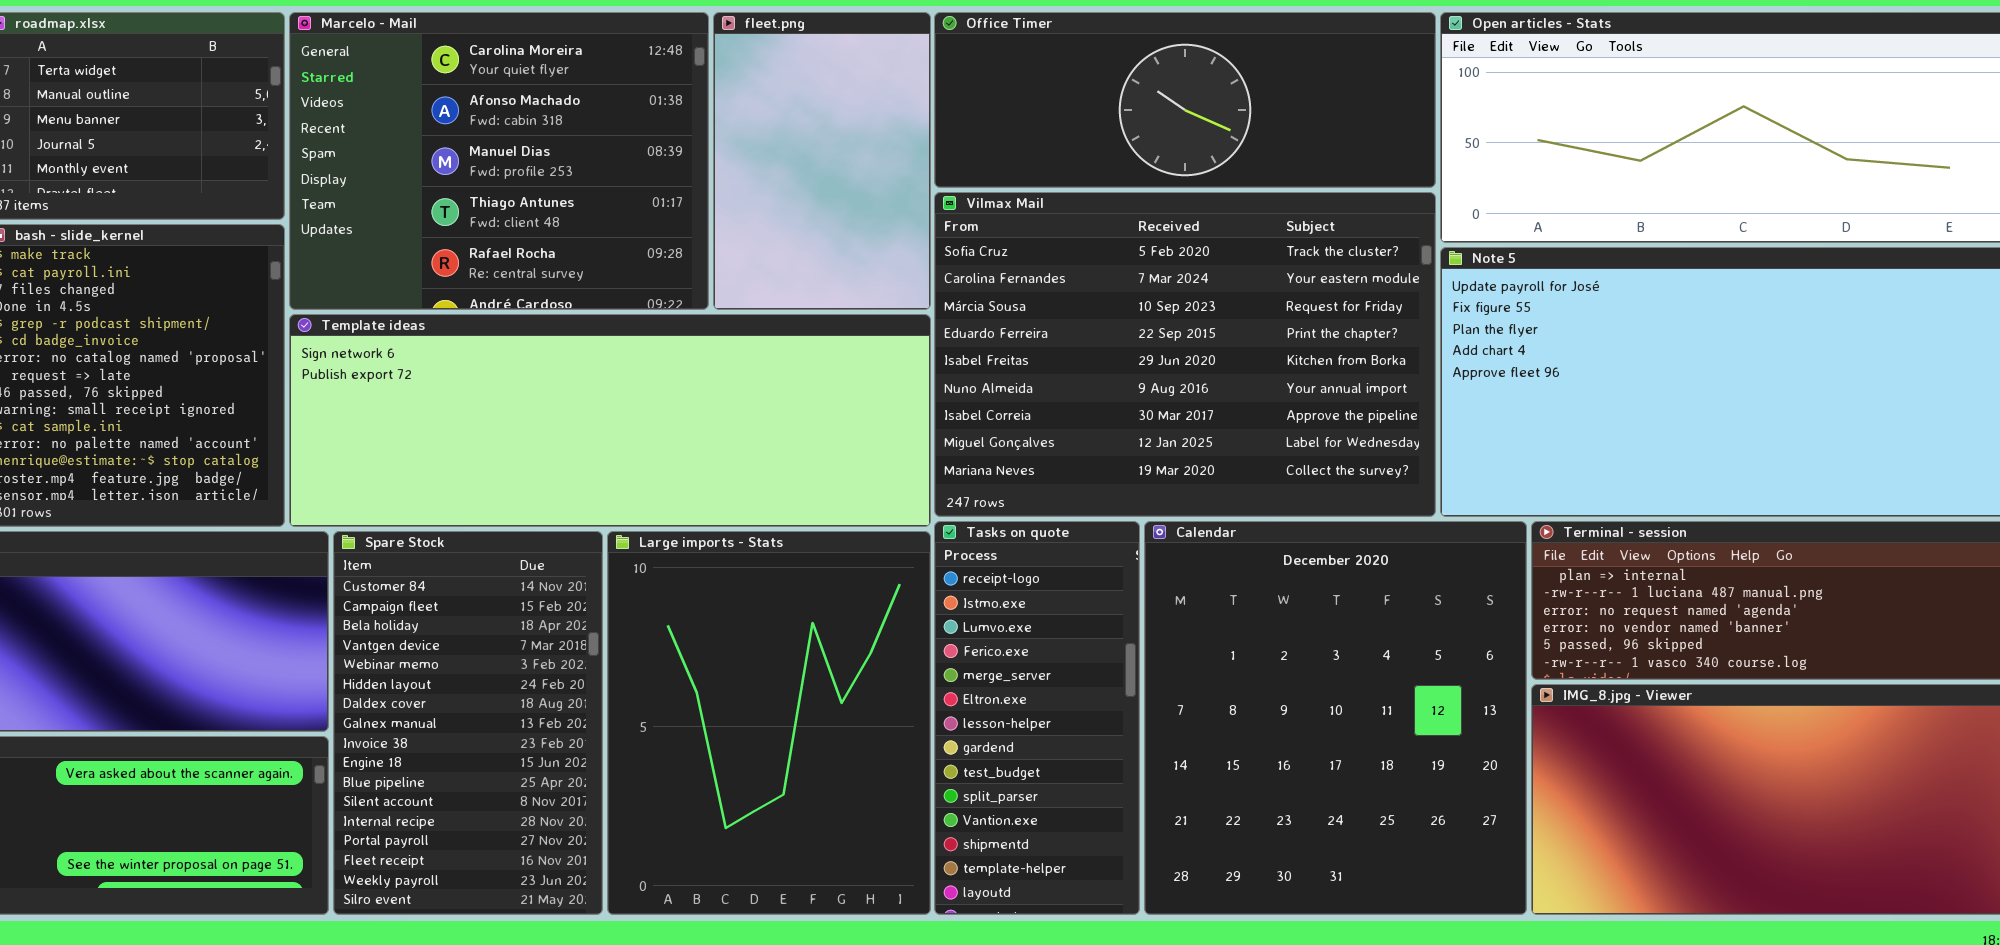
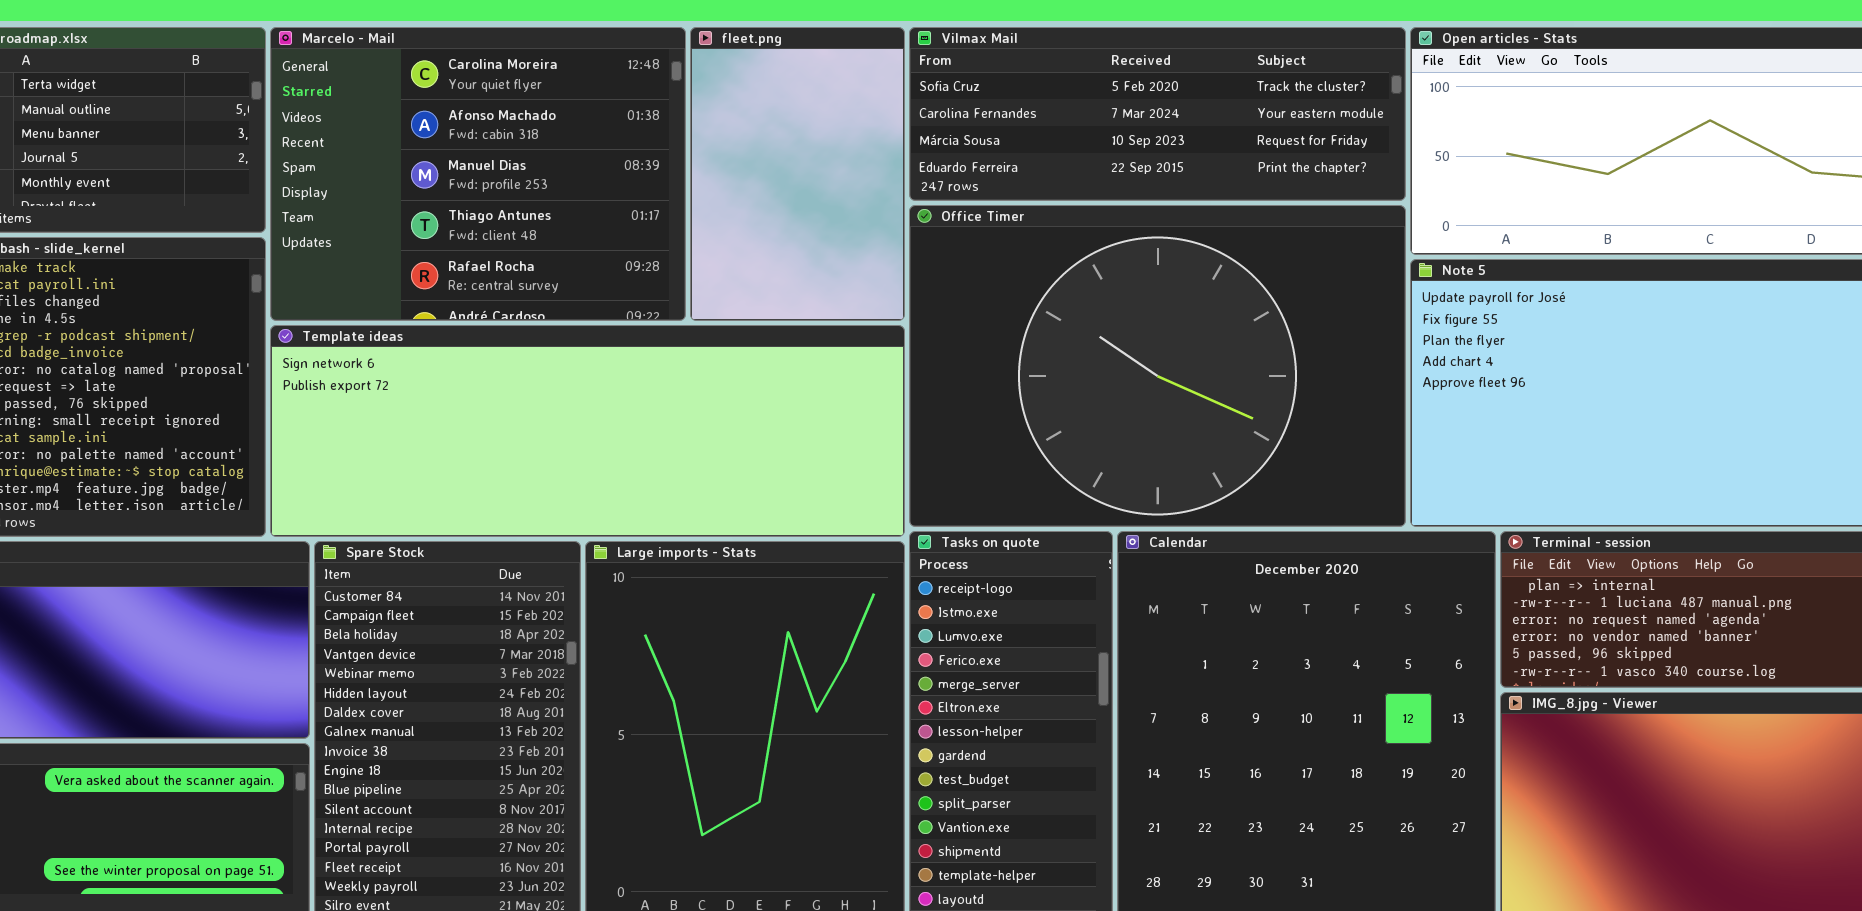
Office Timer: [934,12,1436,188] -> [909,205,1406,527], moved, resized
Vilmax Mail: [934,192,1436,517] -> [909,27,1406,201], moved, resized

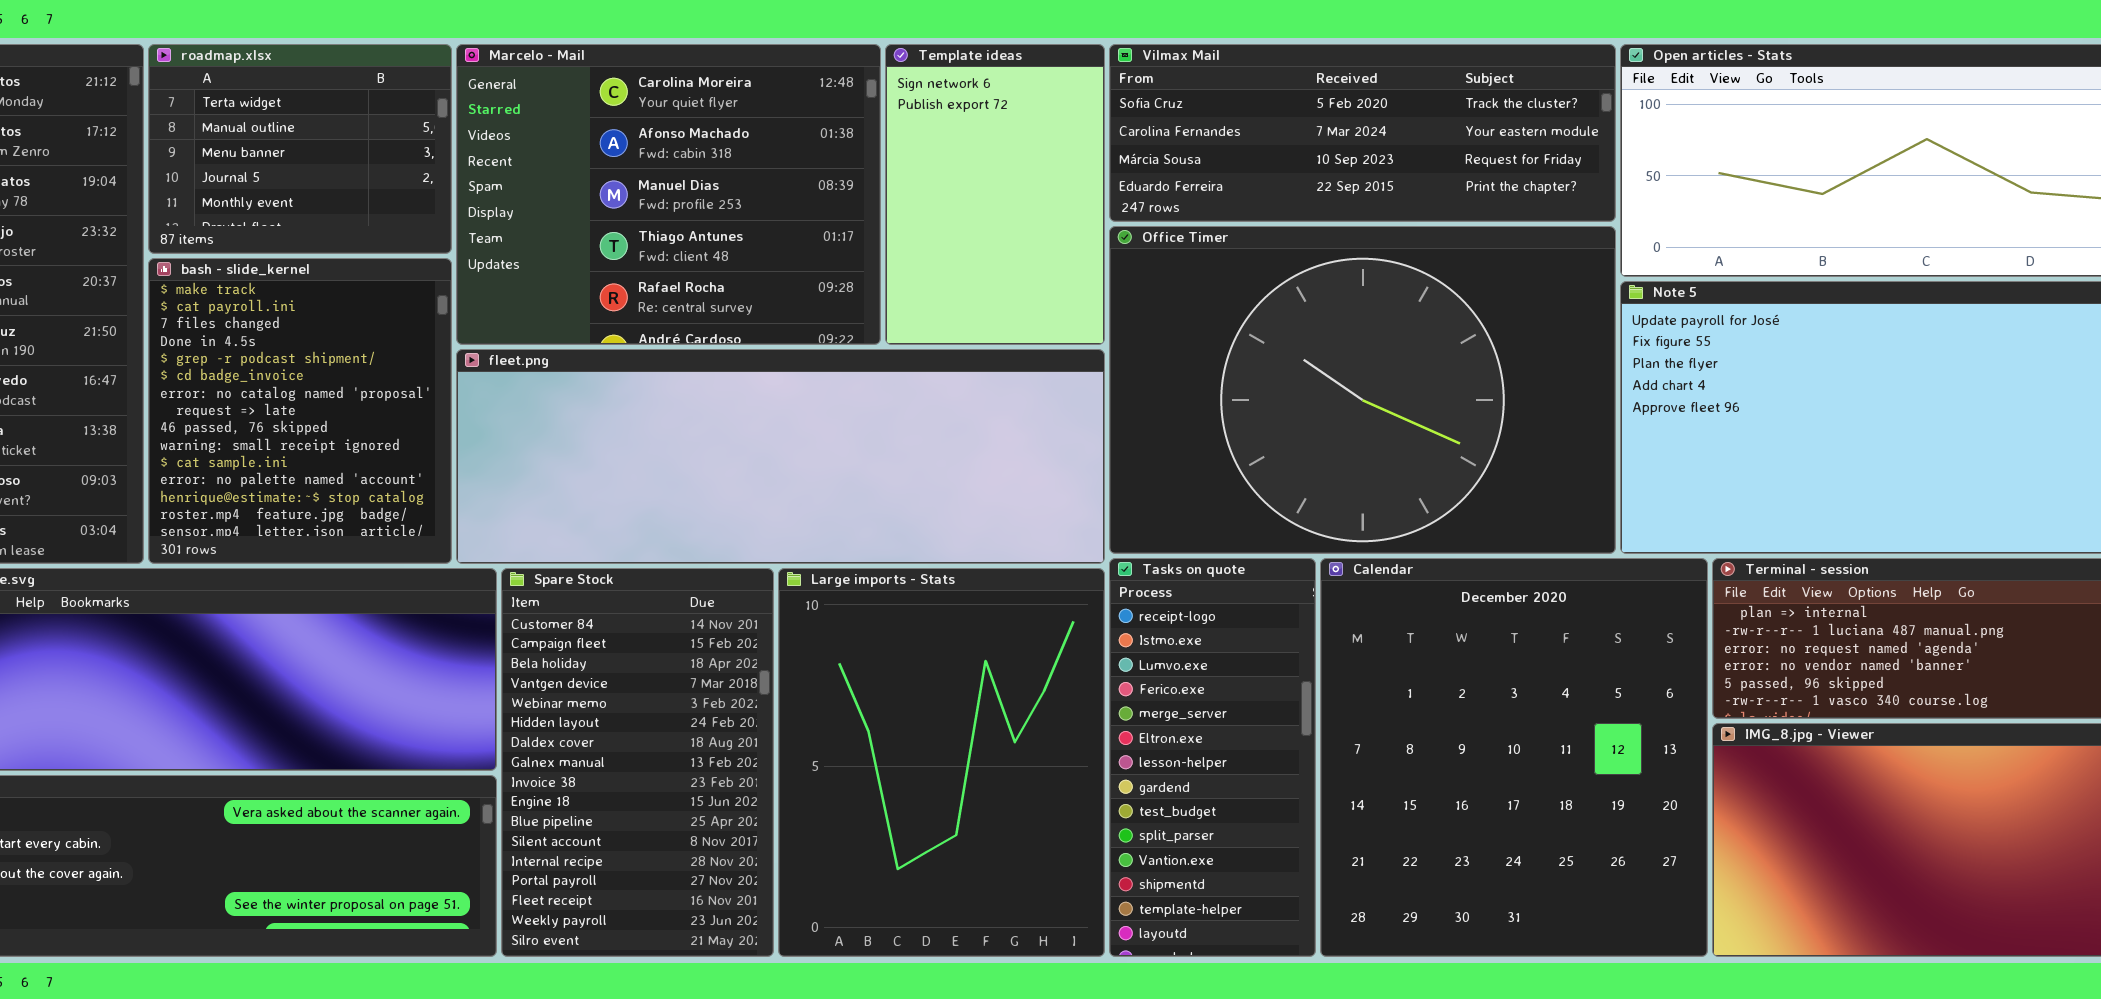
fleet.png: [690,27,905,321] -> [456,349,1105,564], moved, resized
Template ideas: [270,325,905,537] -> [885,44,1105,345], moved, resized

